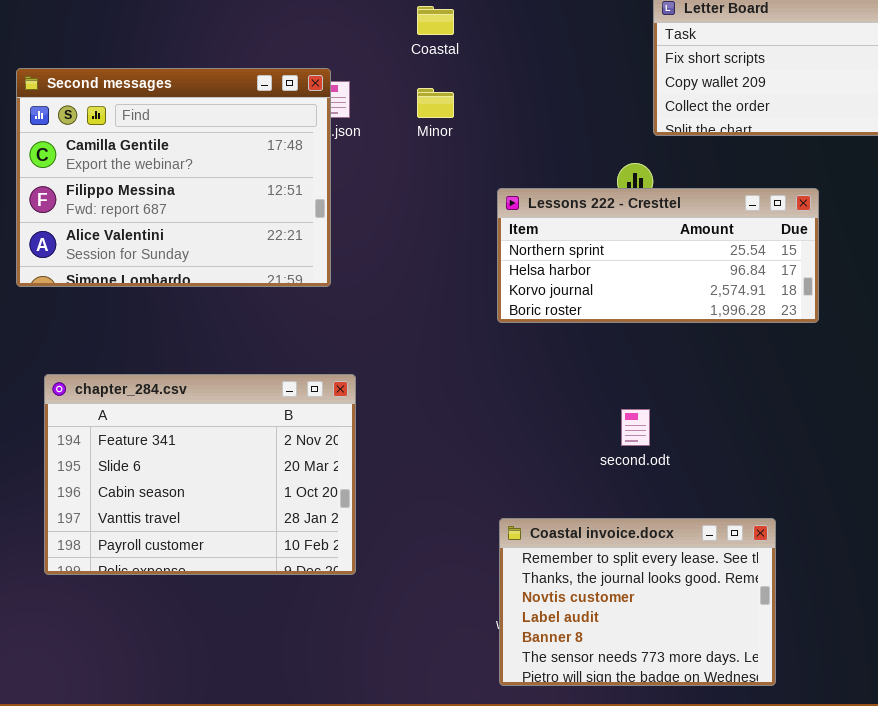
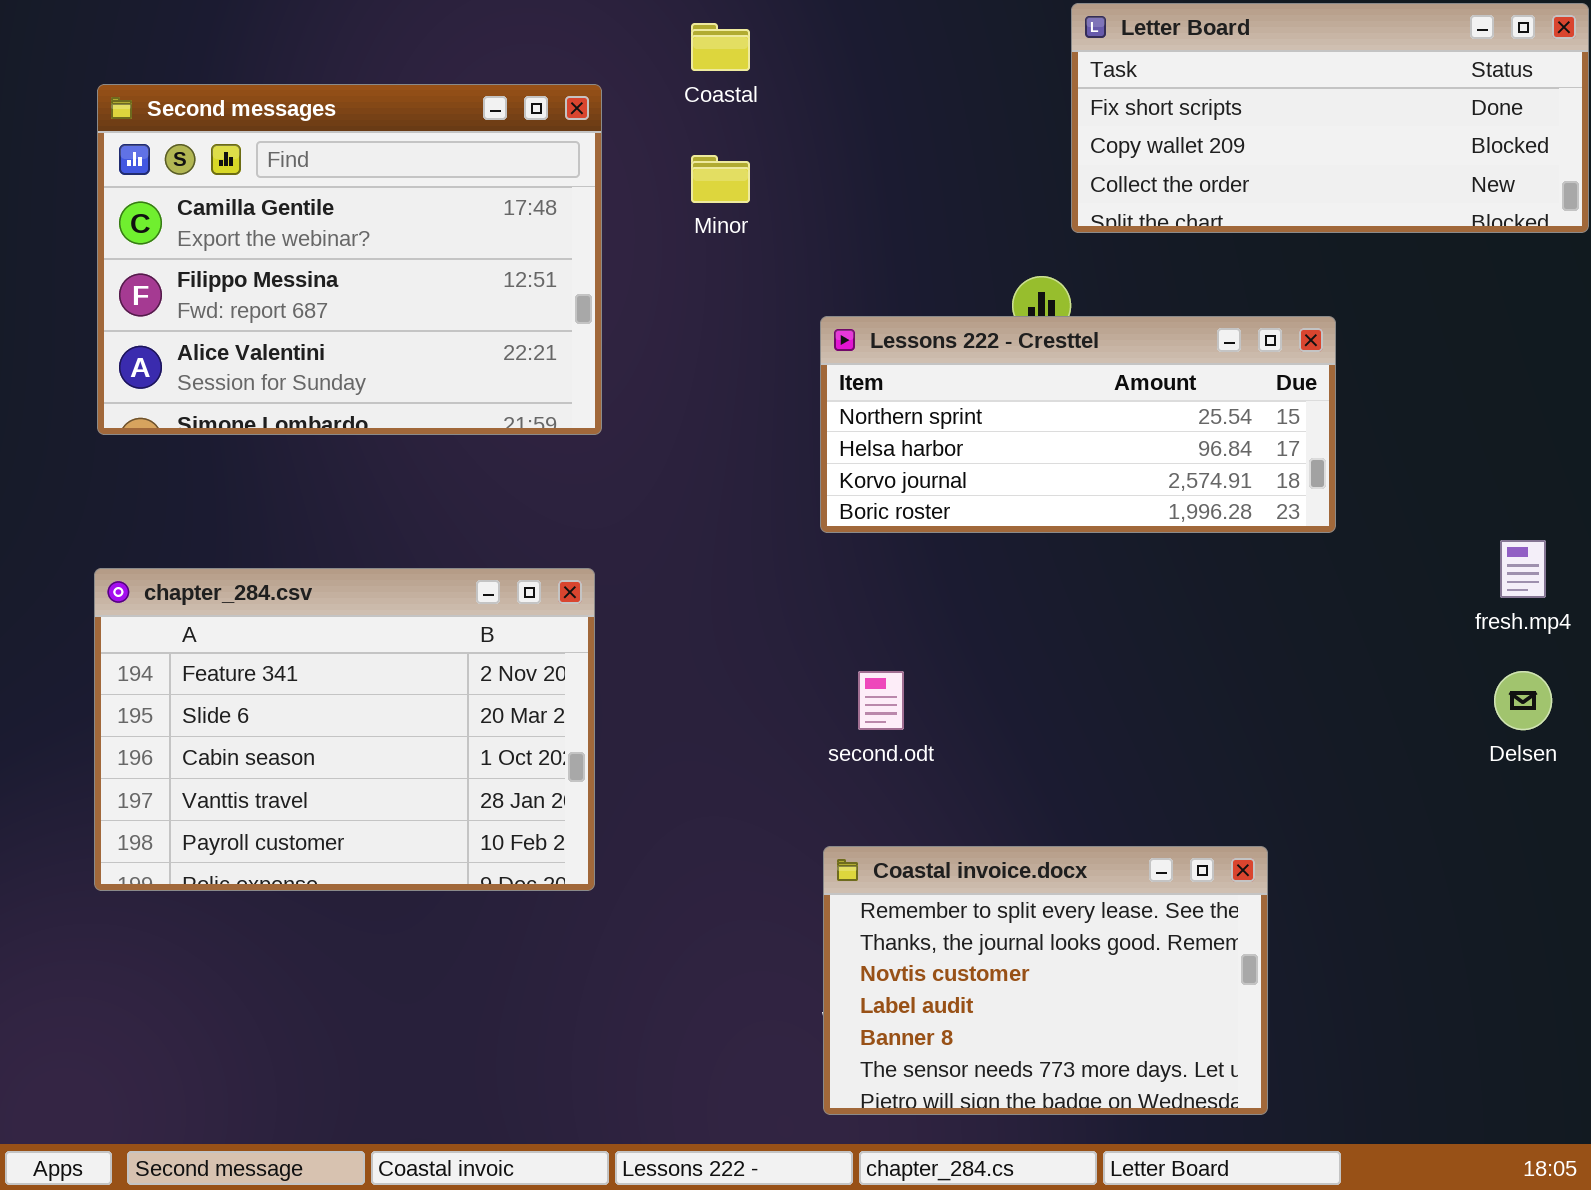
Second messages: [16,68,331,287] -> [97,84,602,435], moved
chapter_284.csv: [44,374,356,575] -> [94,568,595,891], moved
second.odt: [621,409,650,446] -> [858,671,904,730], moved

